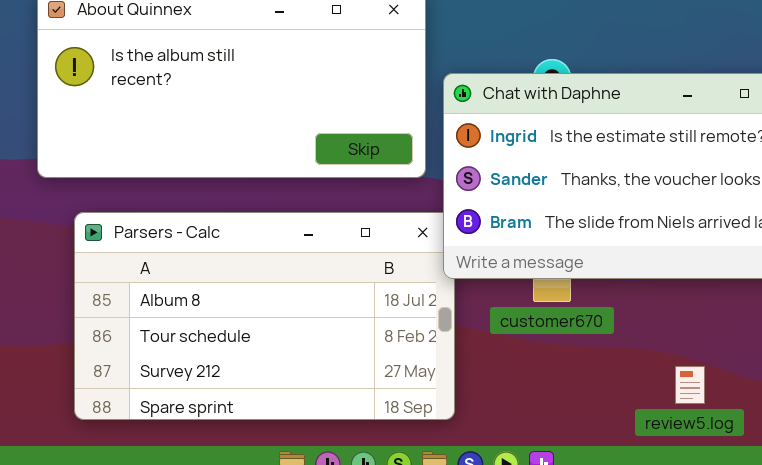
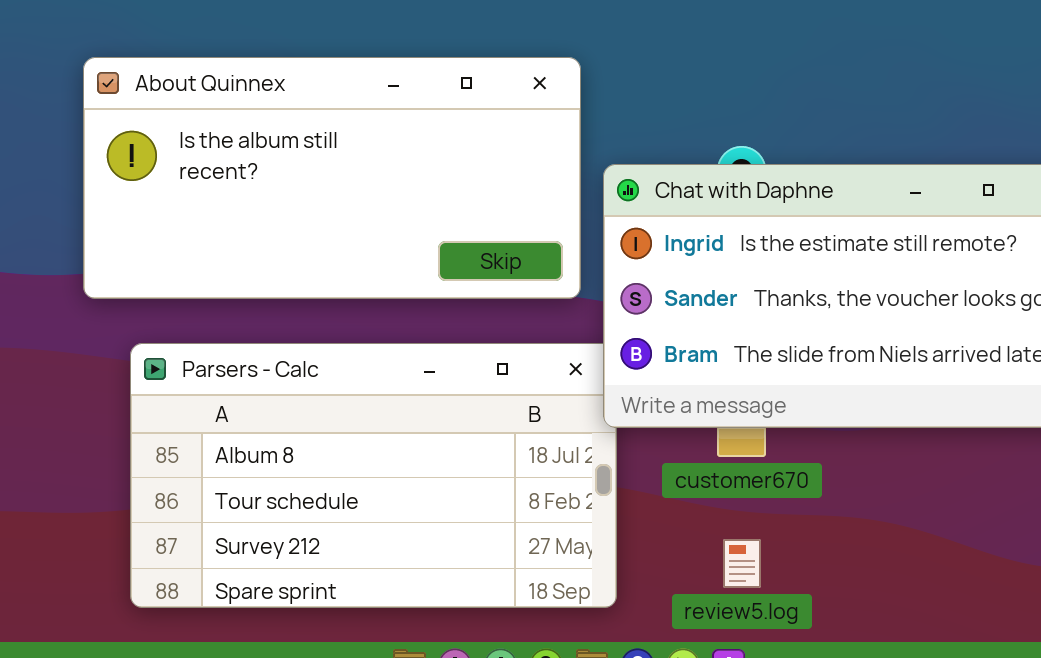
review5.log: [675,366,705,404] -> [723,539,761,588], moved

